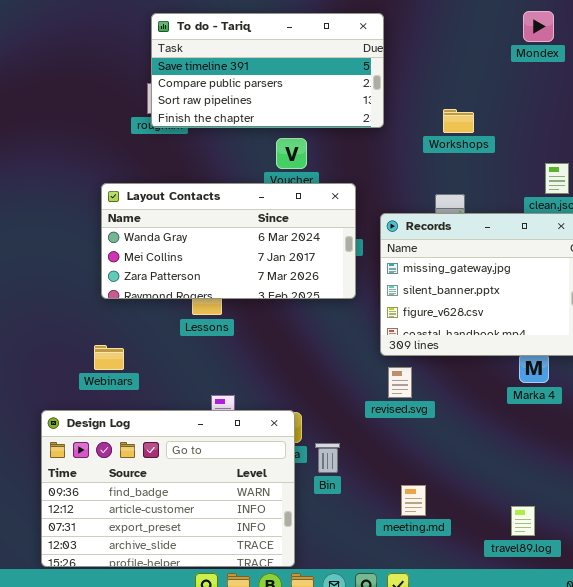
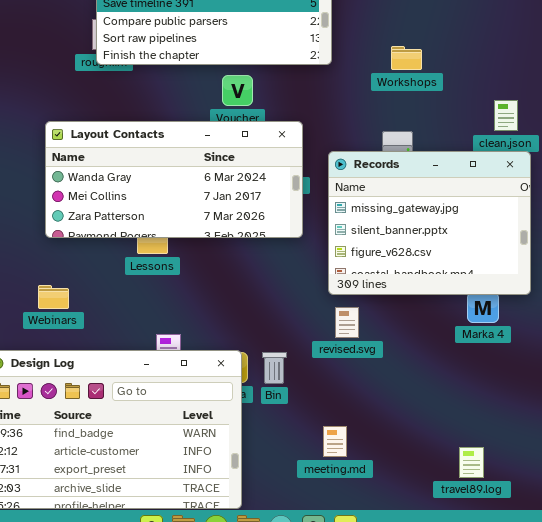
Bin: [315,443,340,473] -> [262,352,287,384], moved
meeting.md: [401,485,426,516] -> [323,426,347,457], moved

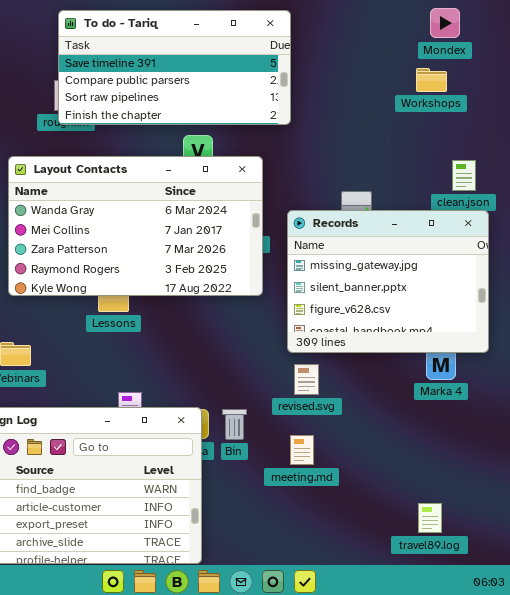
Workshops: [391,46,422,70] -> [416,68,447,92], moved
Layout Contacts: [45,121,303,238] -> [8,156,263,296], resized
meeting.md: [323,426,347,457] -> [290,435,314,465], moved

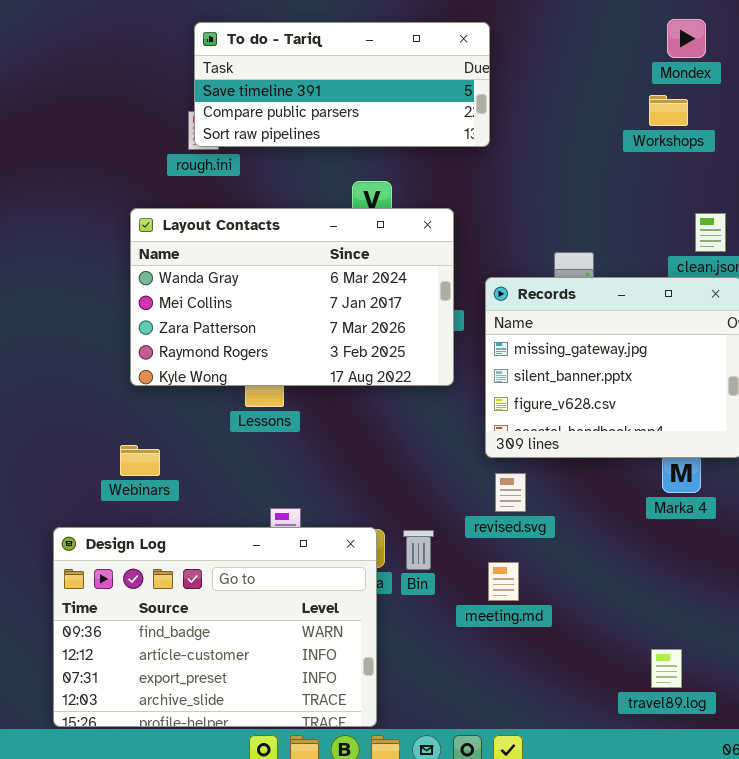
To do - Tariq: [58,10,291,125] -> [194,22,490,147], resized

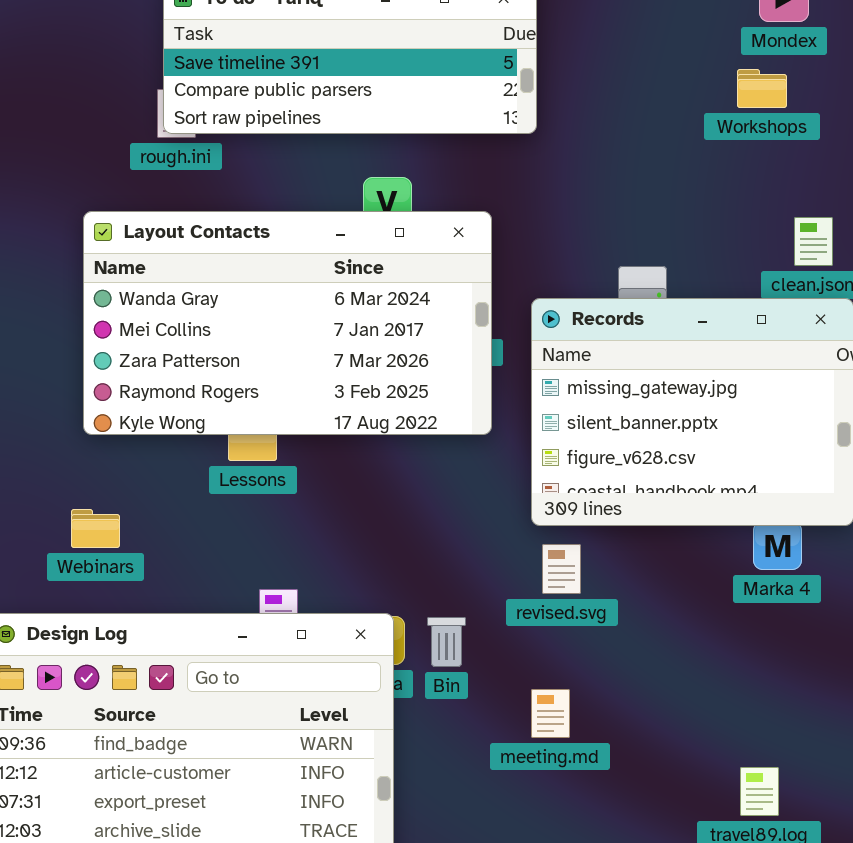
meeting.md: [488,562,519,601] -> [531,689,570,738], moved

